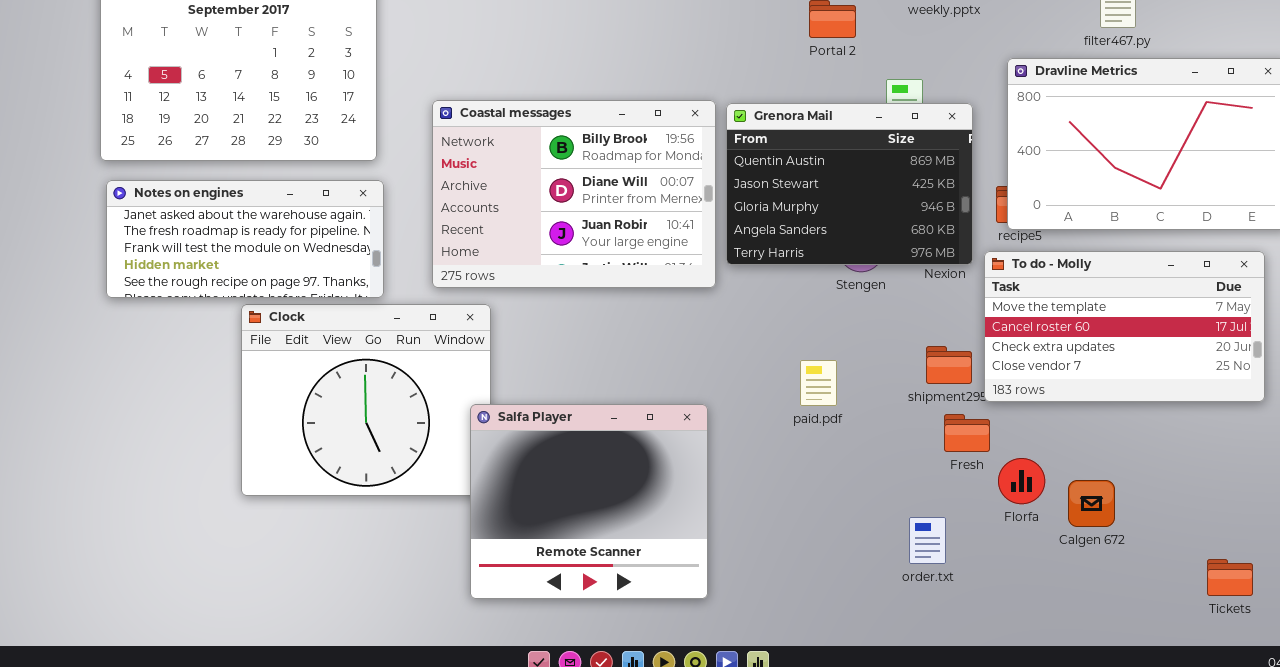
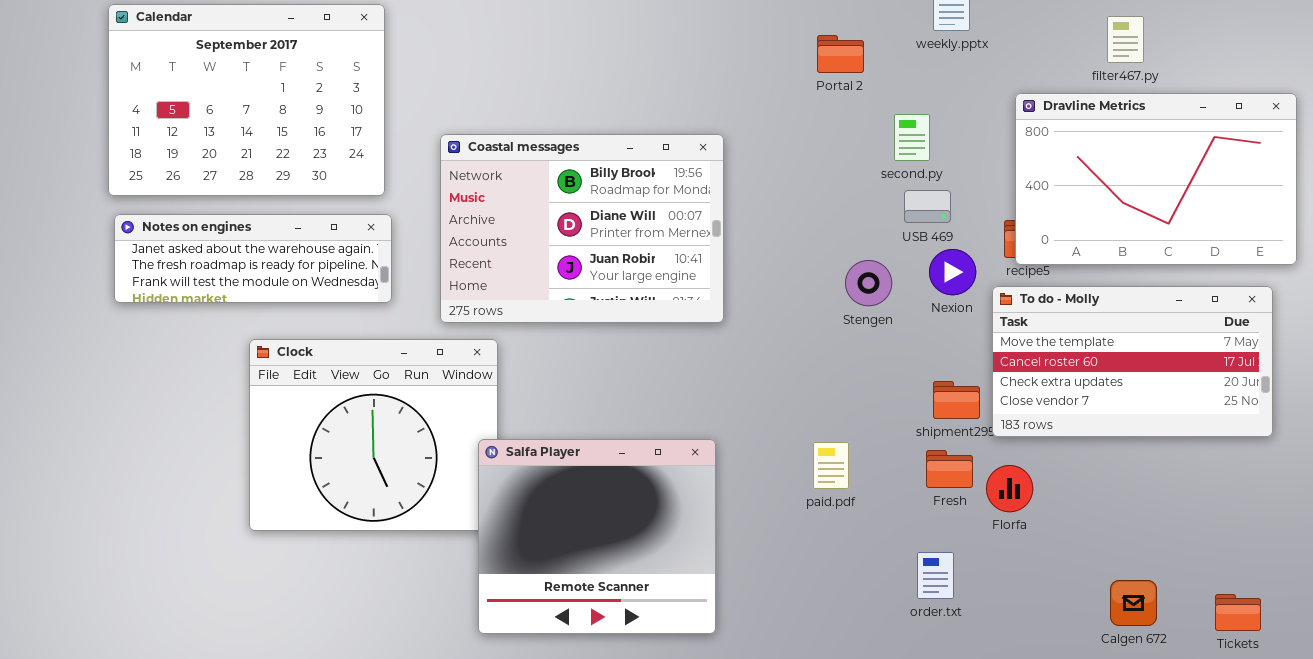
Grenora Mail: [726,103,973,265] -> none, closed
Notes on engines: [106,180,384,298] -> [114,214,392,303], resized
paid.pdf: [800,360,837,406] -> [813,442,849,489], moved
Fresh: [944,414,990,452] -> [926,450,973,488], moved
Florfa: [998,458,1045,504] -> [986,465,1033,512], moved
Calgen 672: [1068,480,1115,527] -> [1110,580,1157,626], moved

